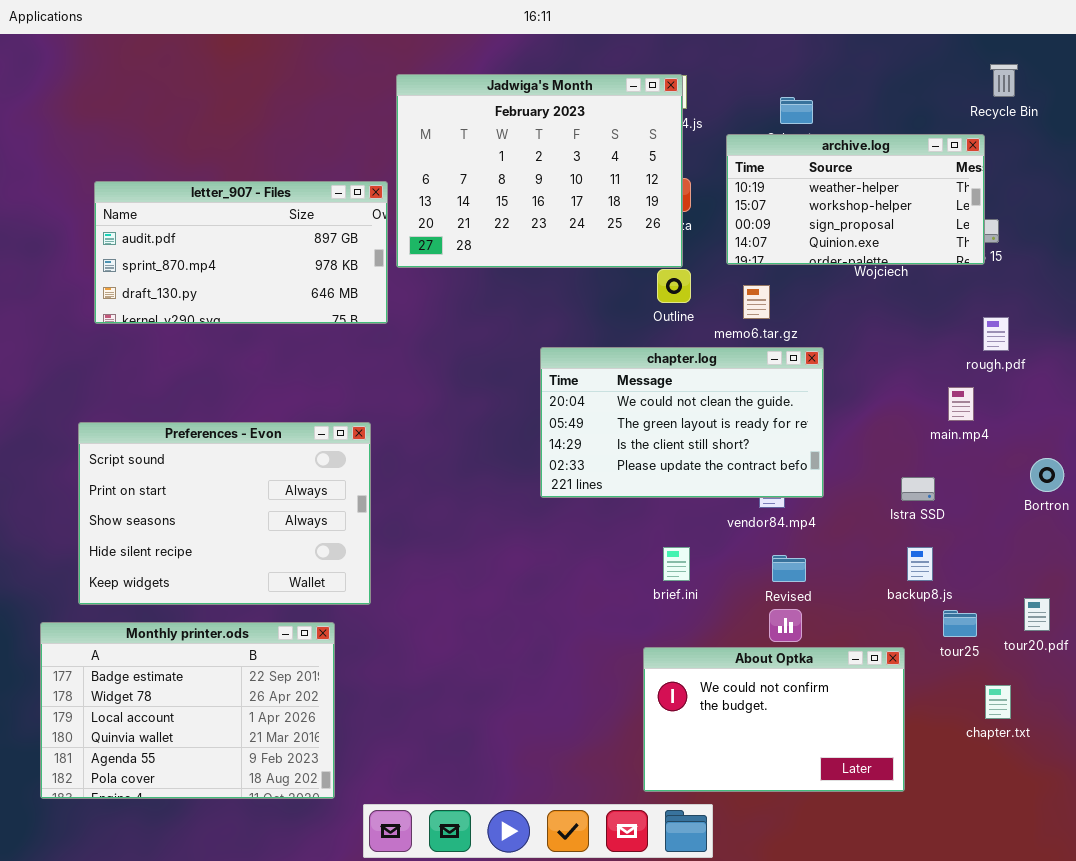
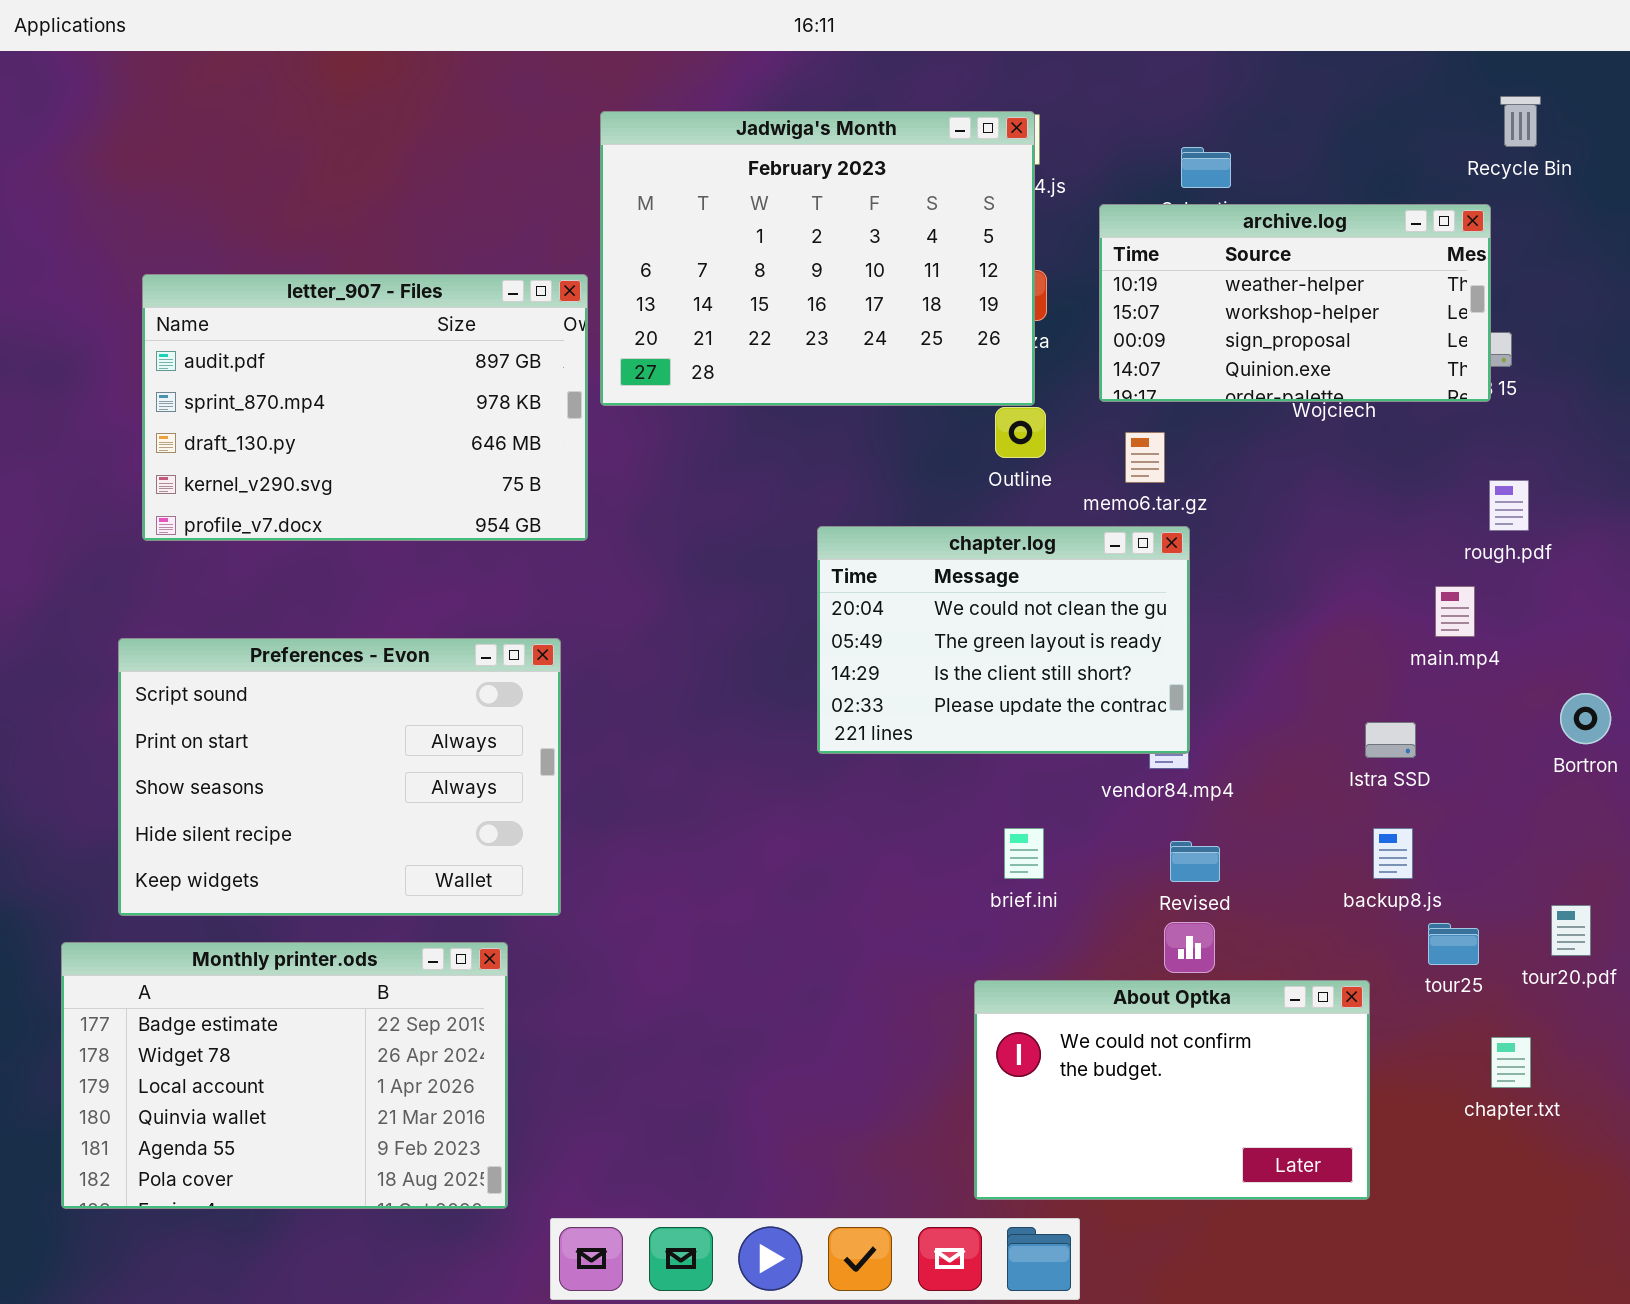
letter_907 - Files: [94,181,388,324] -> [142,274,588,541], resized
chapter.log: [540,347,824,498] -> [817,526,1190,754], resized

